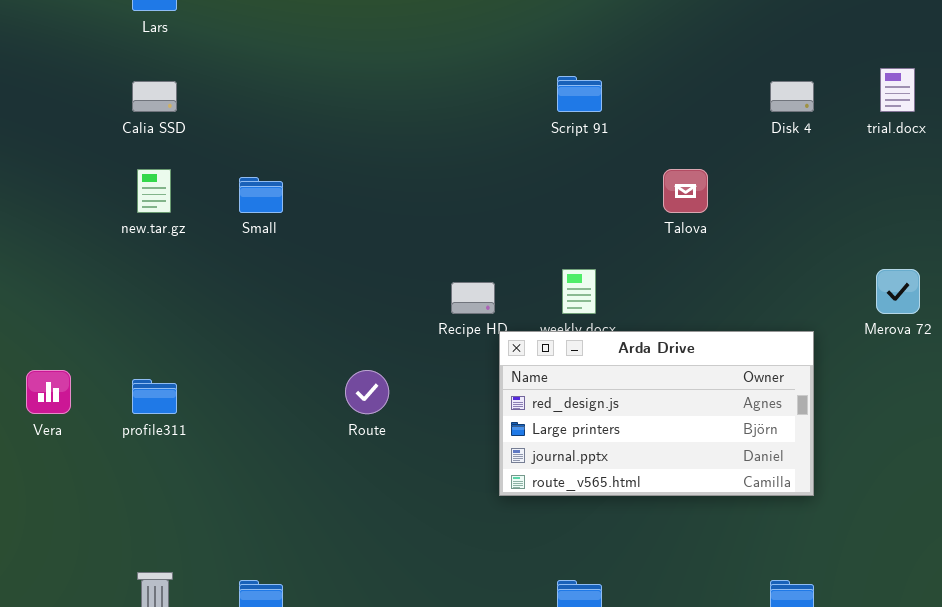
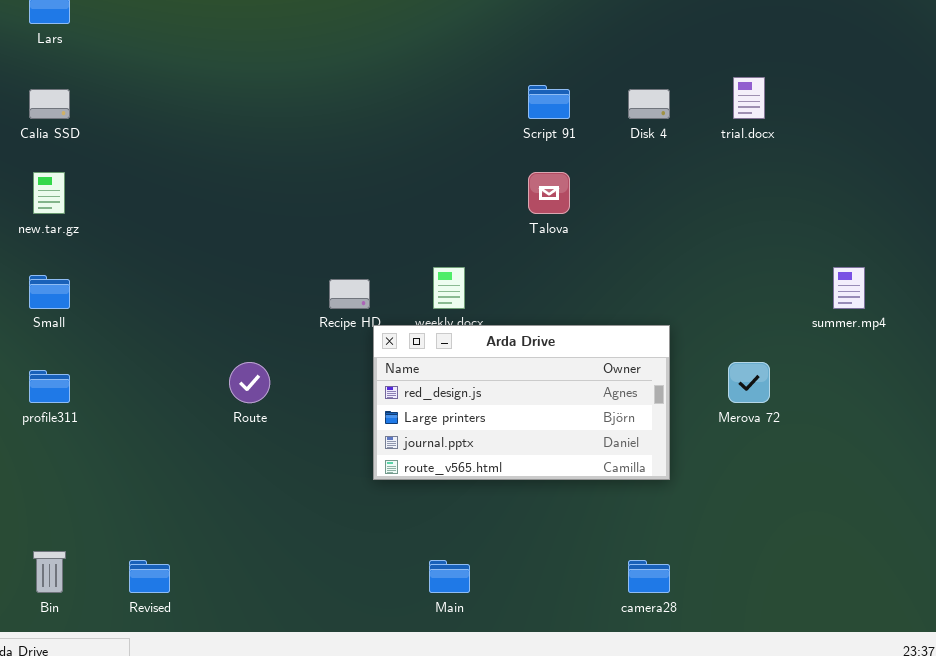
Script 91: [557,76,602,112] -> [528,85,570,119], moved
Small: [239,177,283,213] -> [29,275,70,309], moved
Merova 72: [876,269,920,314] -> [728,362,770,403], moved

